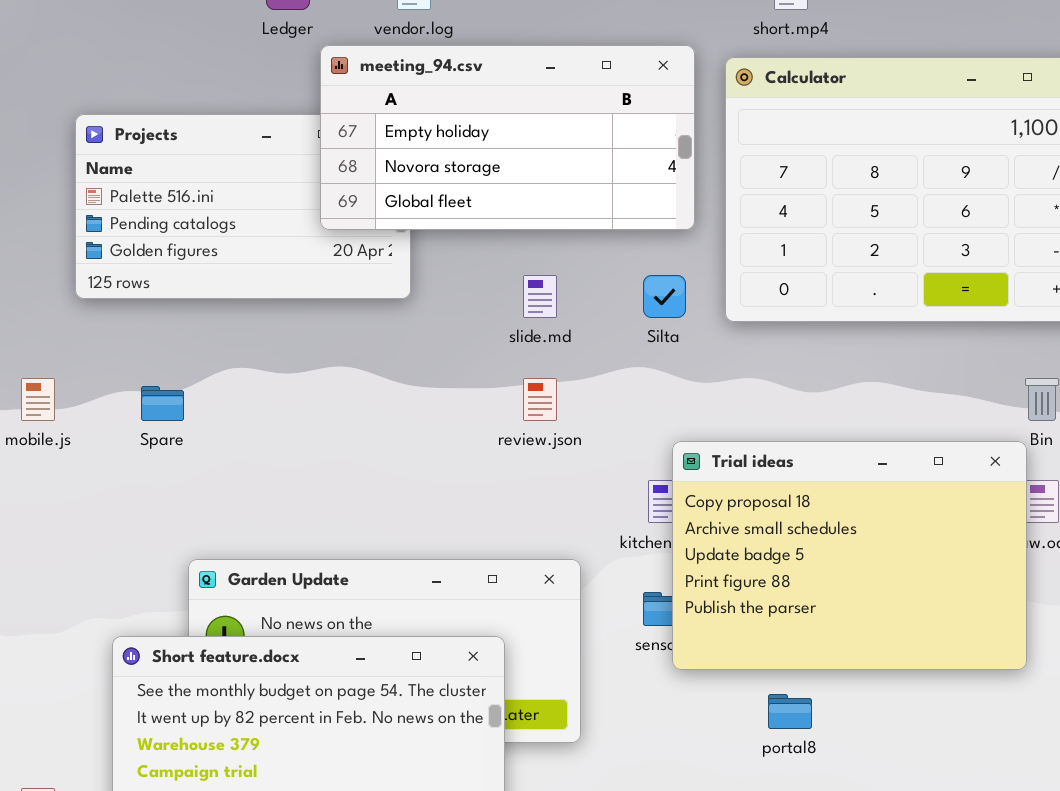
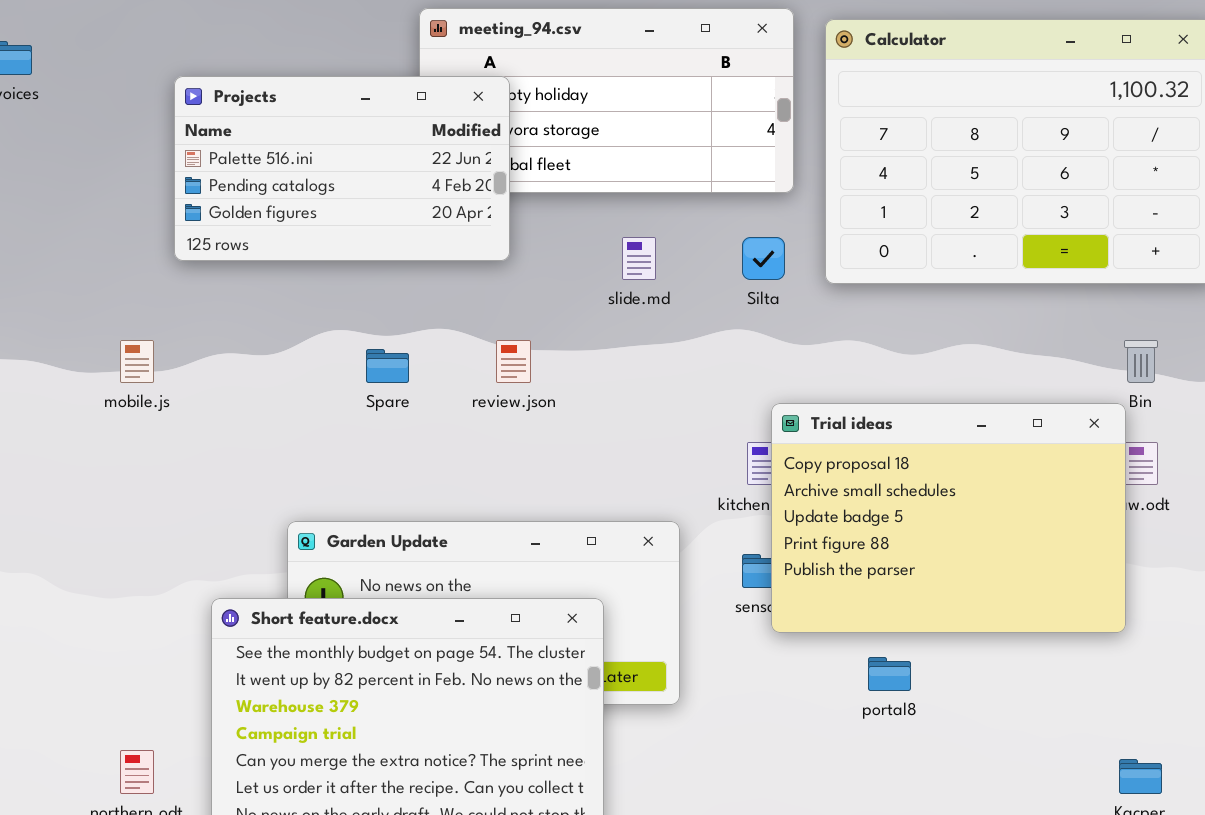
Projects: [75,114,411,299] -> [174,76,510,261], raised
review.json: [523,378,557,421] -> [496,340,531,383], moved
Spare: [141,386,184,421] -> [366,349,409,383], moved

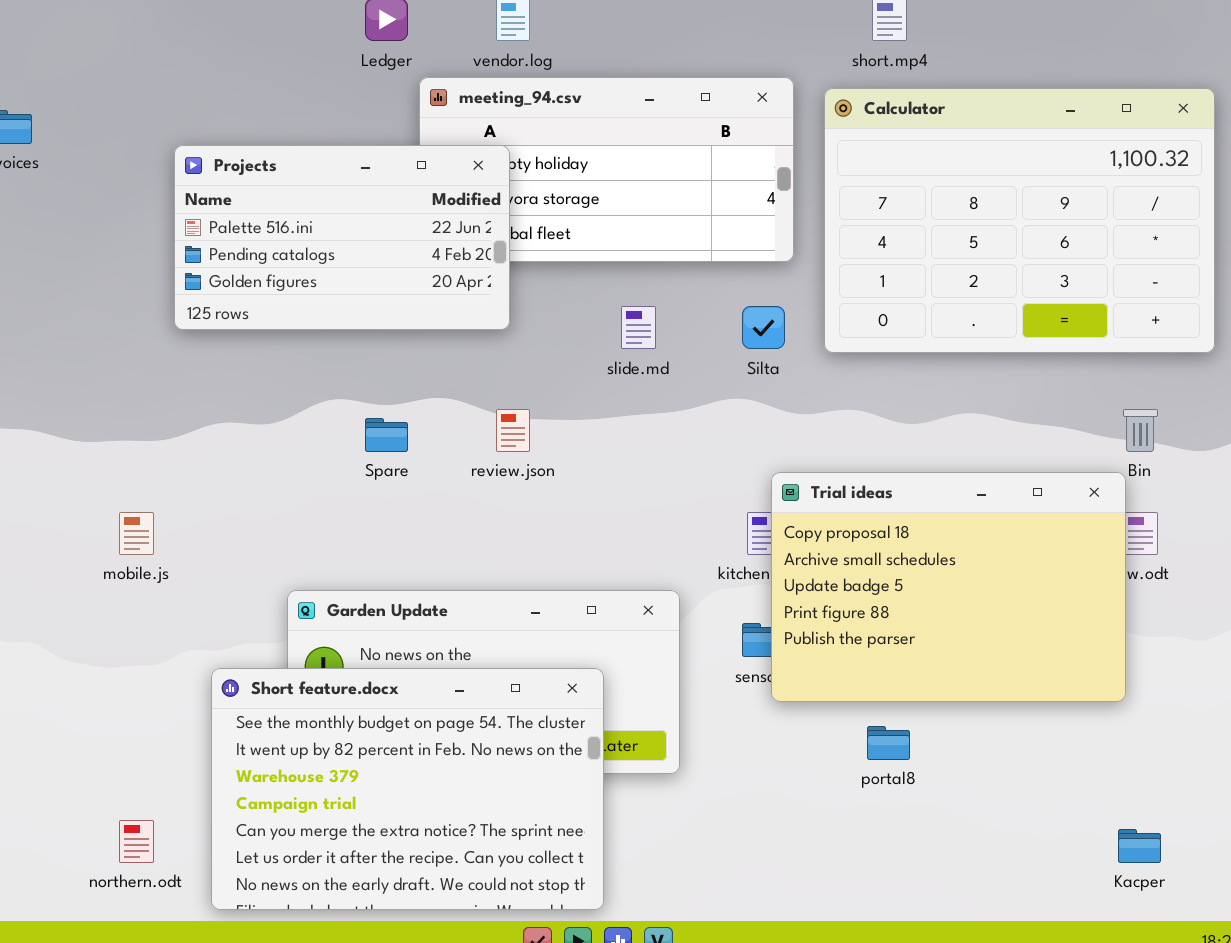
mobile.js: [120,340,154,383] -> [119,512,154,555], moved

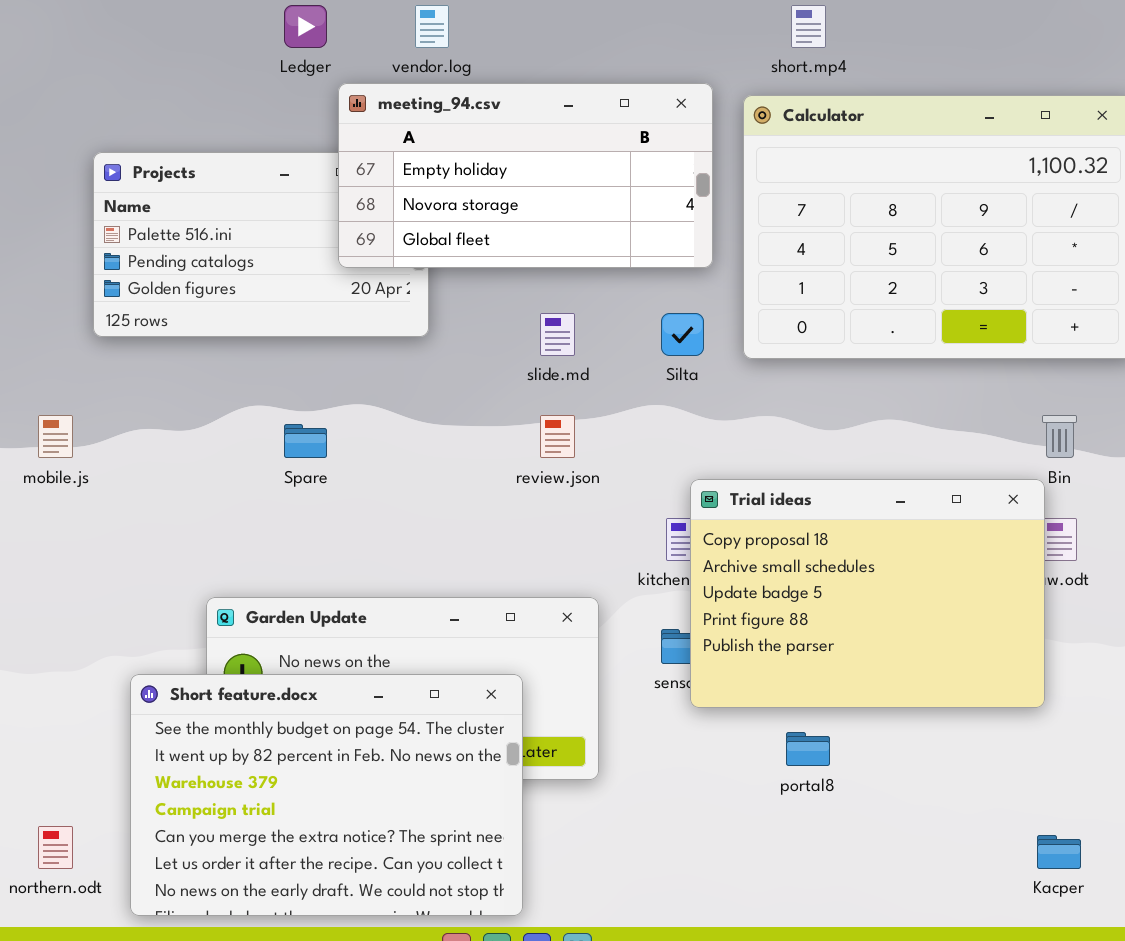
meeting_94.csv: [419,77,794,262] -> [338,83,713,268], raised
review.json: [496,409,530,452] -> [540,415,575,458], moved
mobile.js: [119,512,154,555] -> [38,415,73,458], moved

